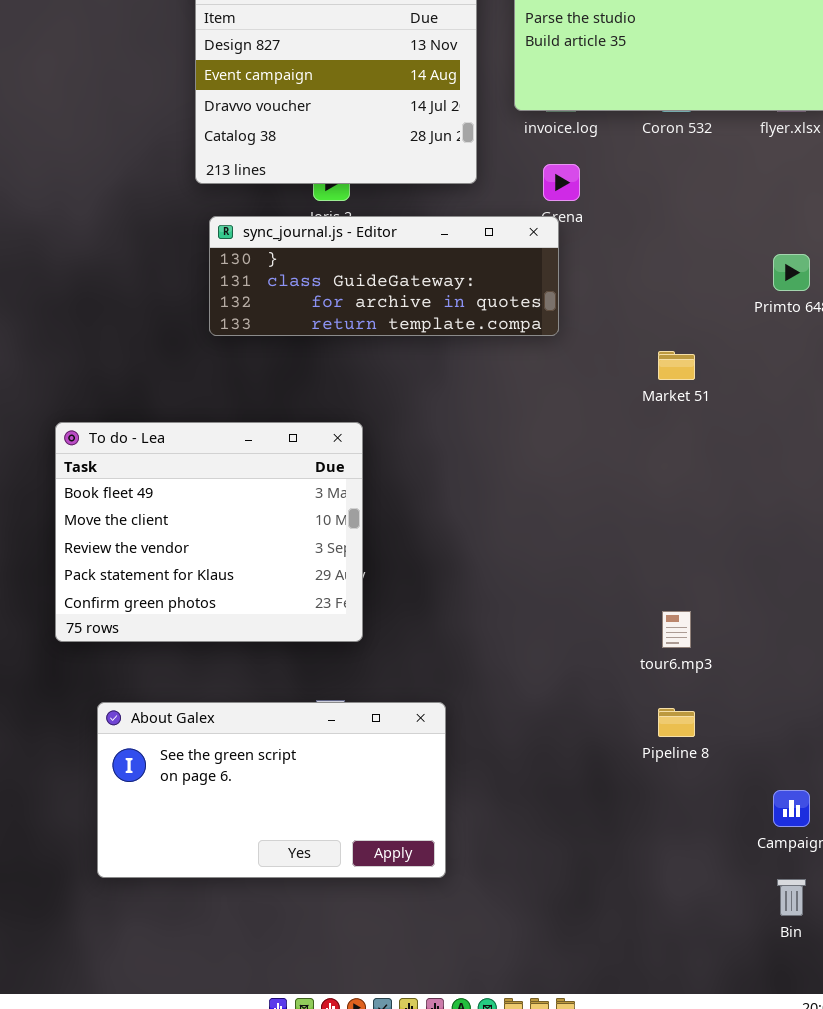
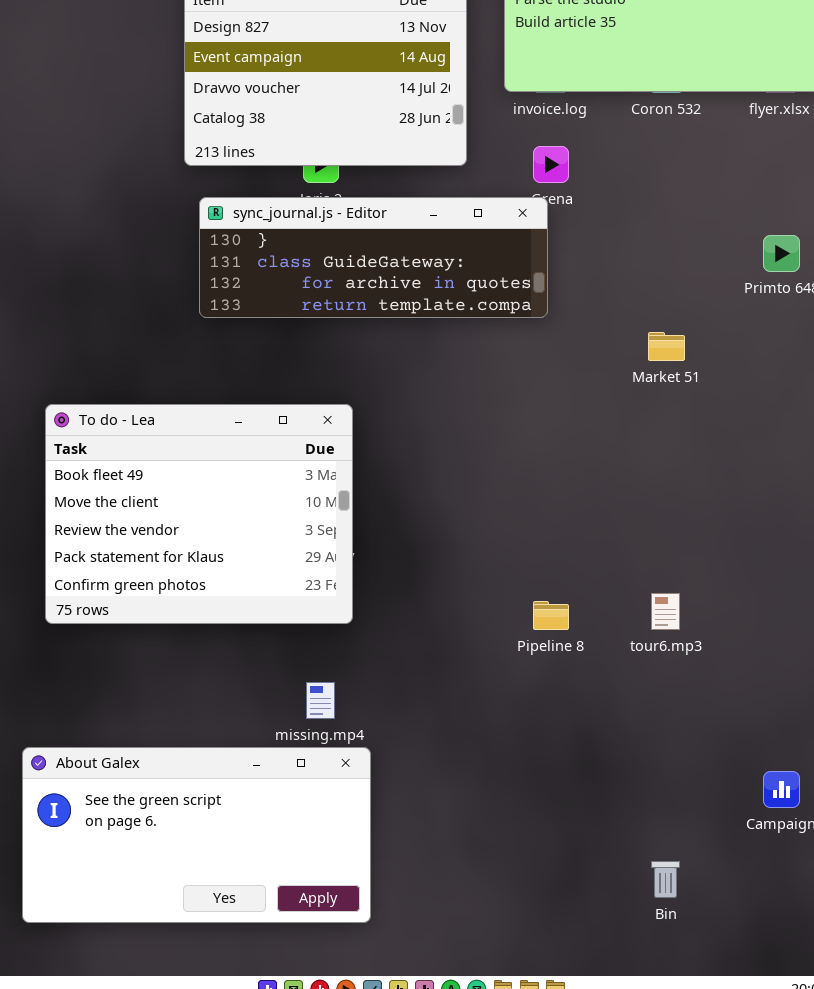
About Galex: [97,702,446,878] -> [22,747,371,923], moved
Pipeline 8: [658,708,695,737] -> [533,601,569,630], moved
Bin: [777,879,806,916] -> [651,861,680,898], moved

